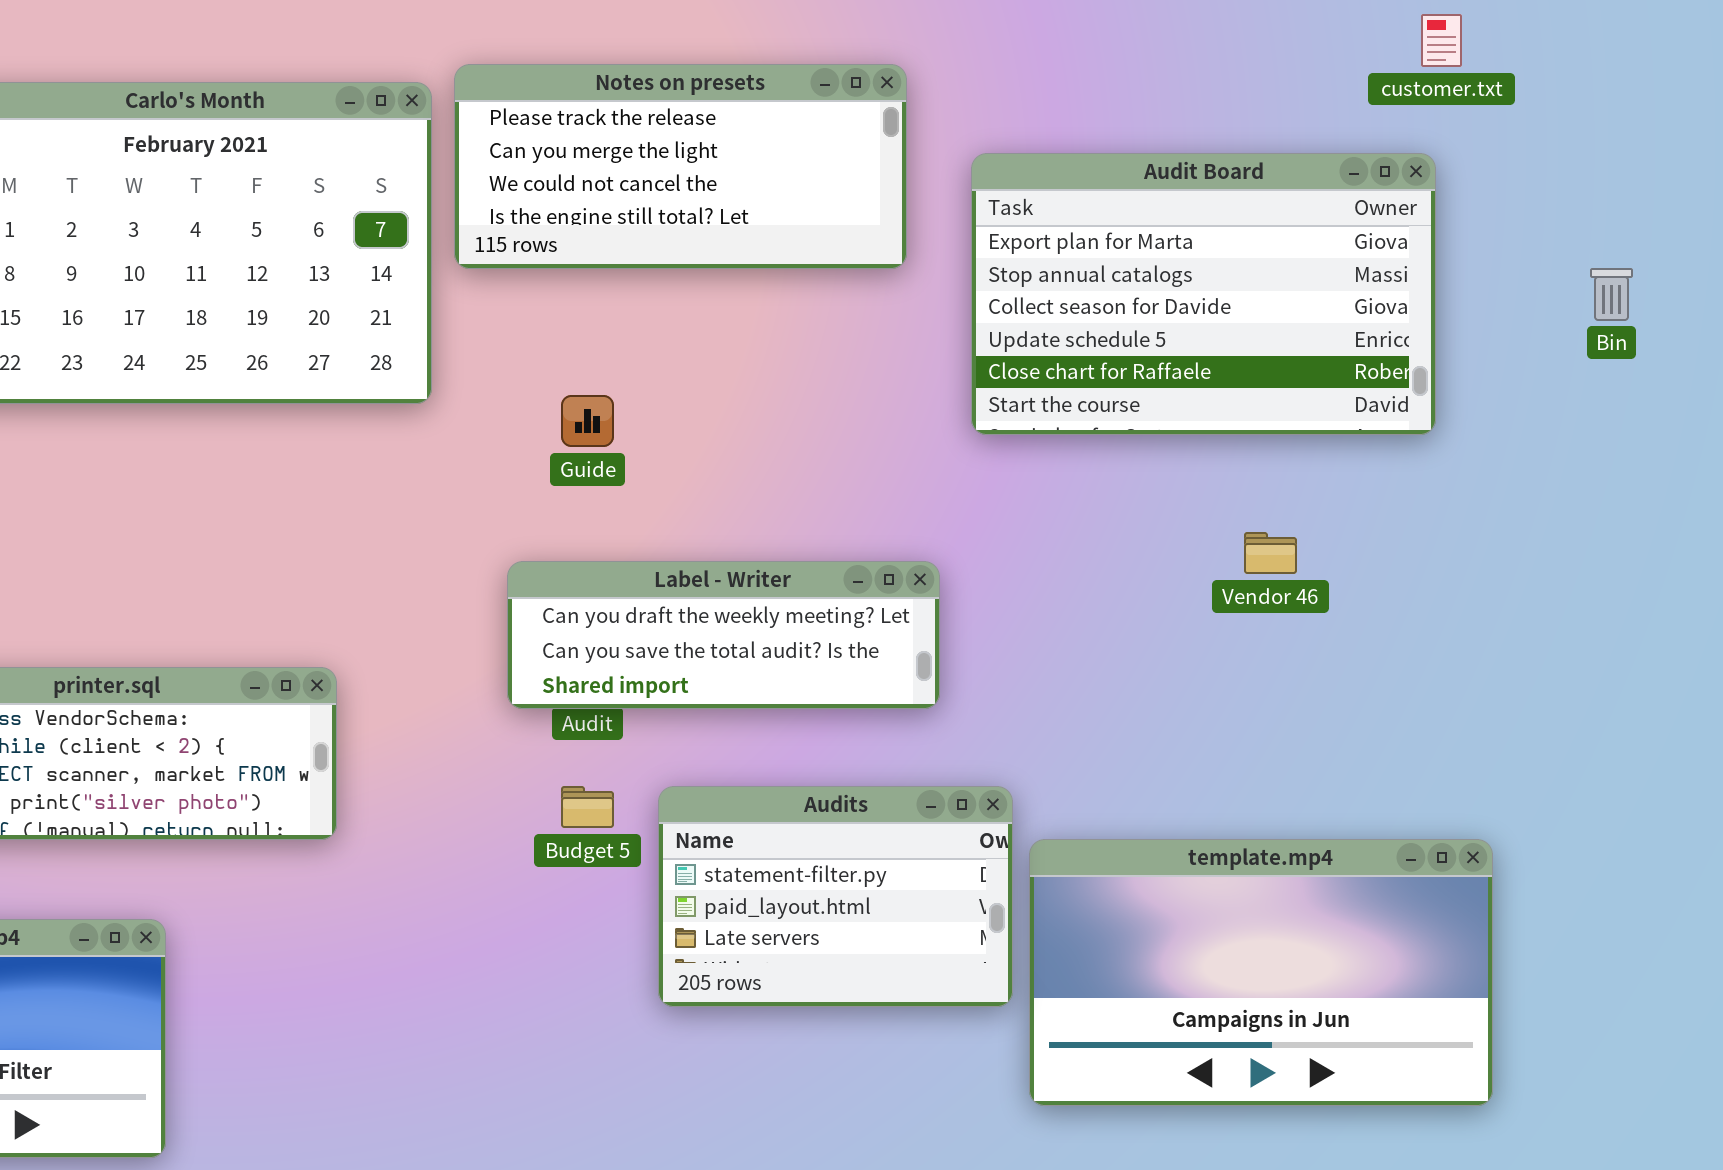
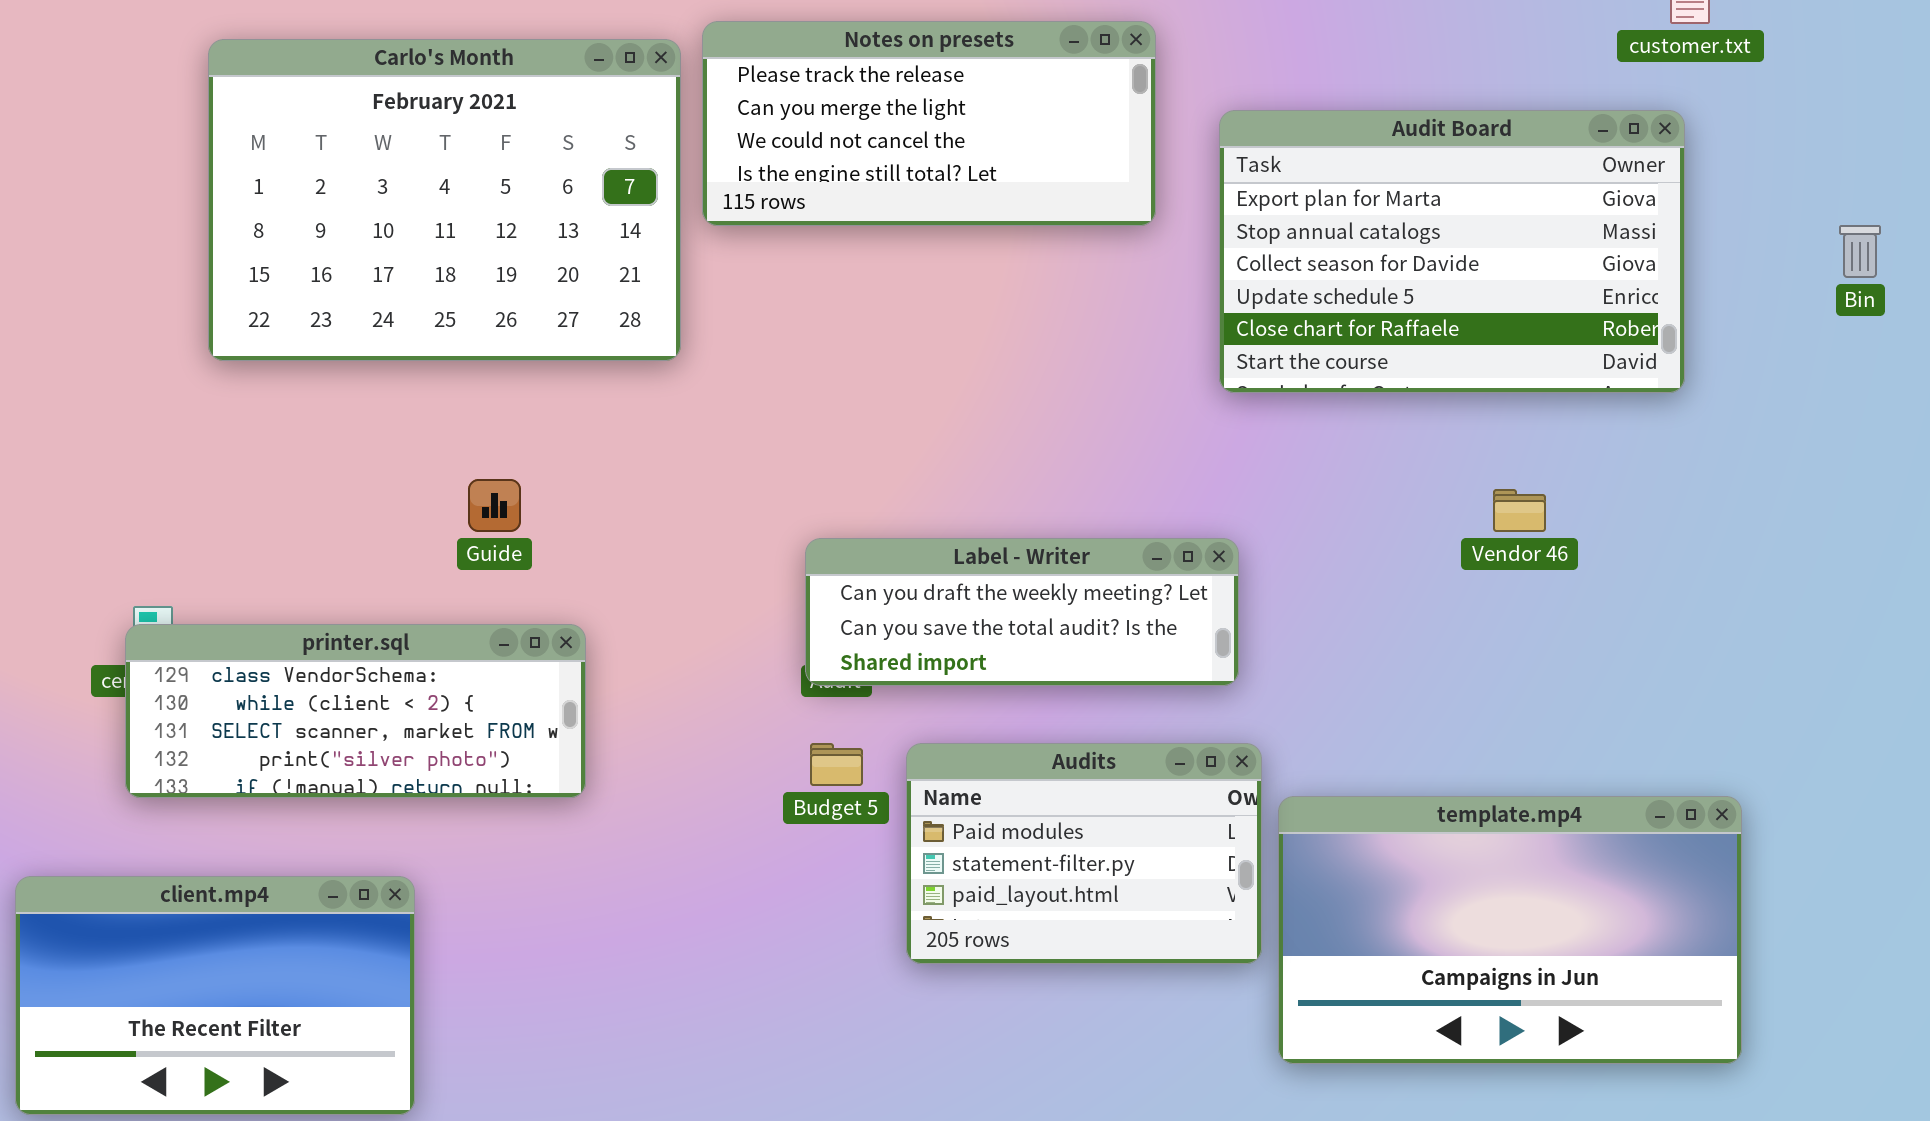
Guide: [561,395,614,447] -> [468,479,521,532], moved
Label - Writer: [507,561,940,709] -> [805,538,1239,686], moved
Audits: [658,786,1013,1007] -> [906,743,1262,964], scrolled up 1 row

